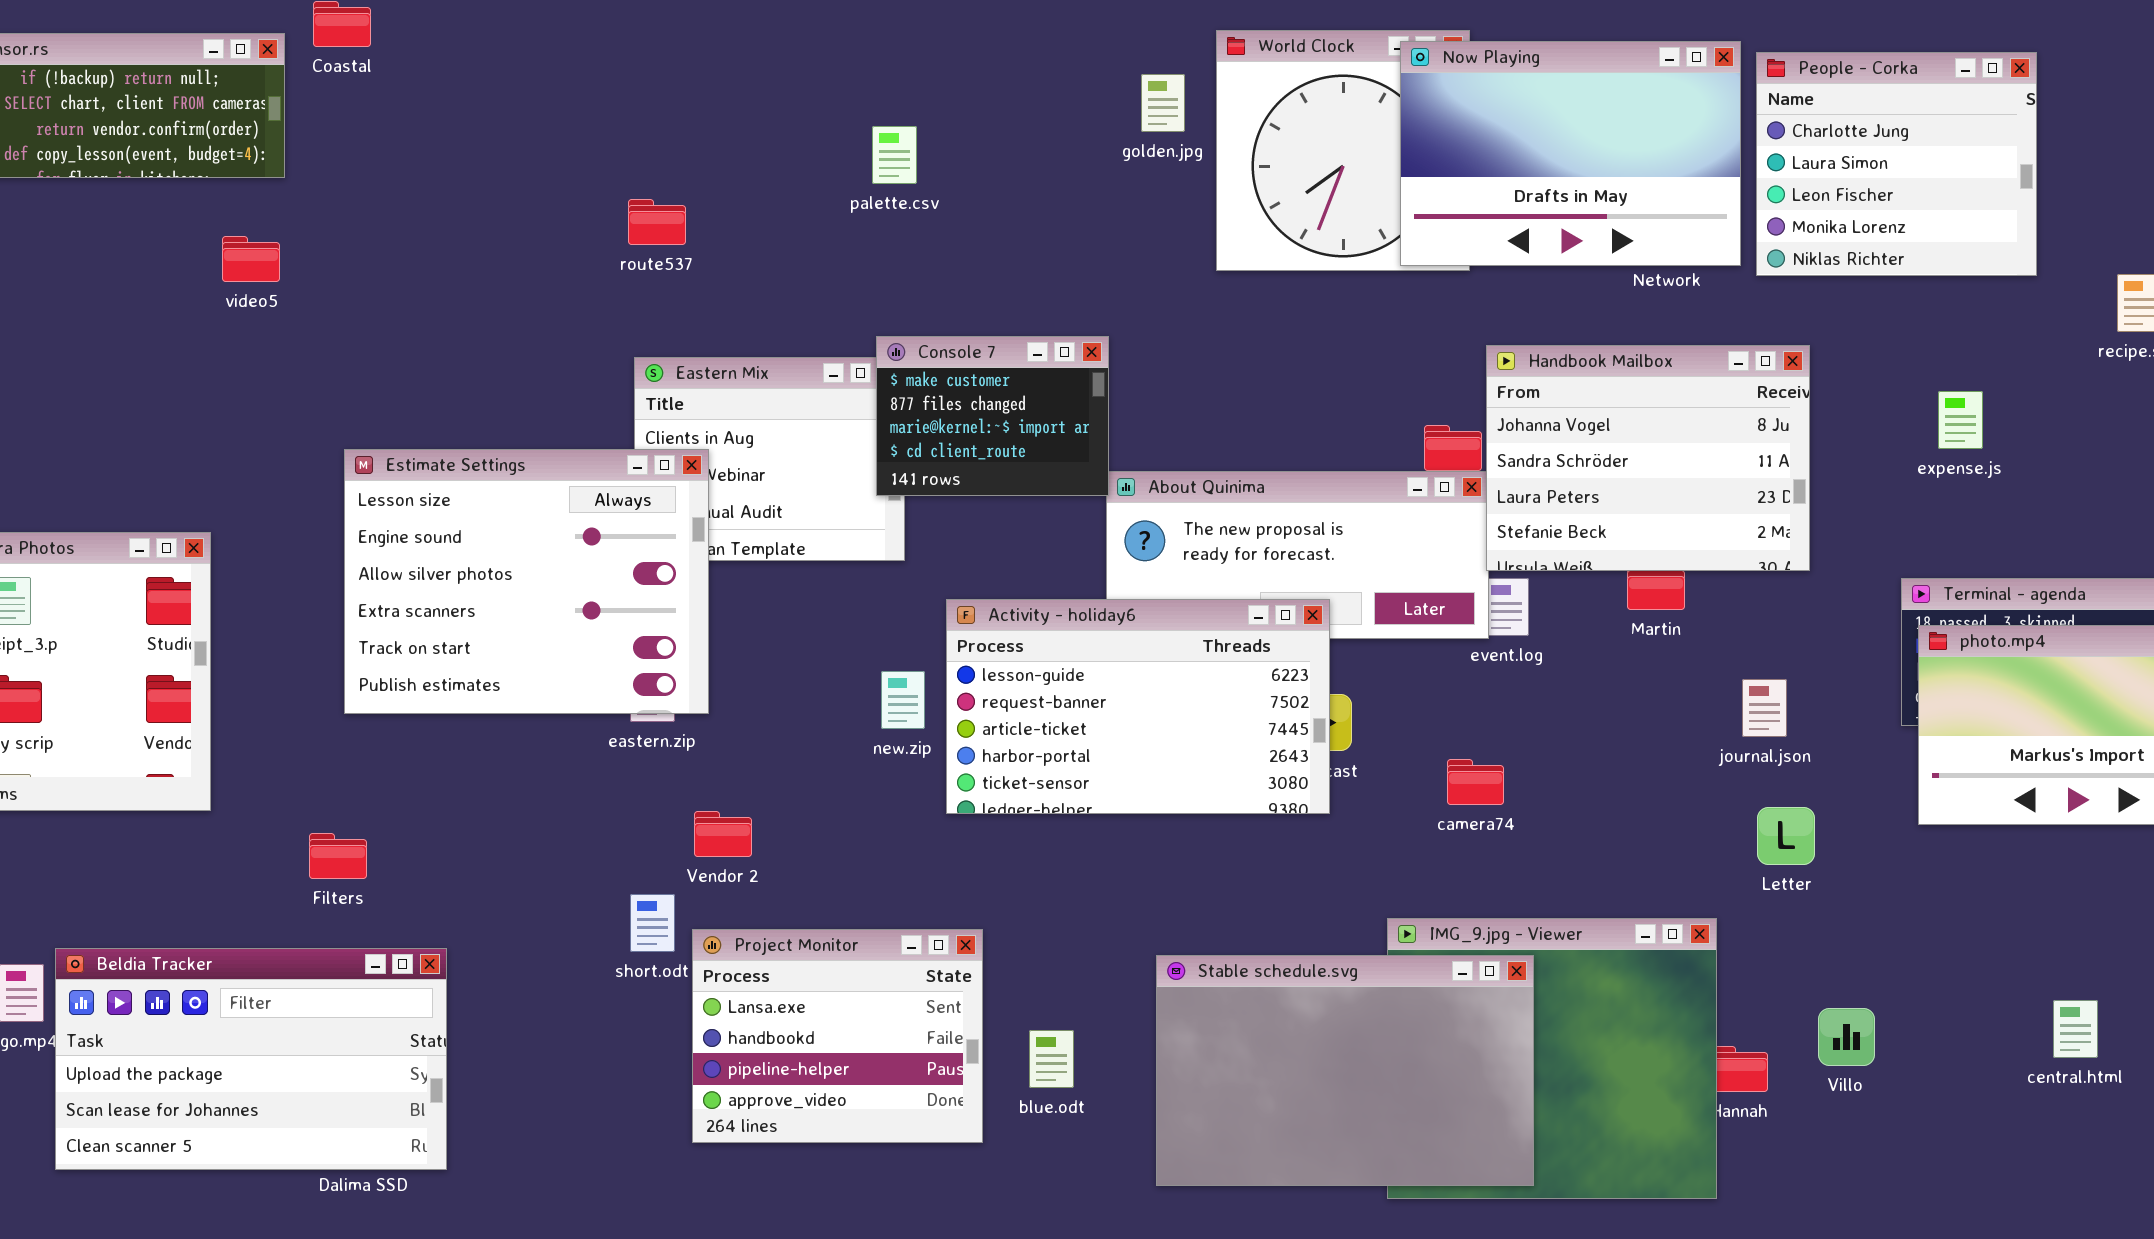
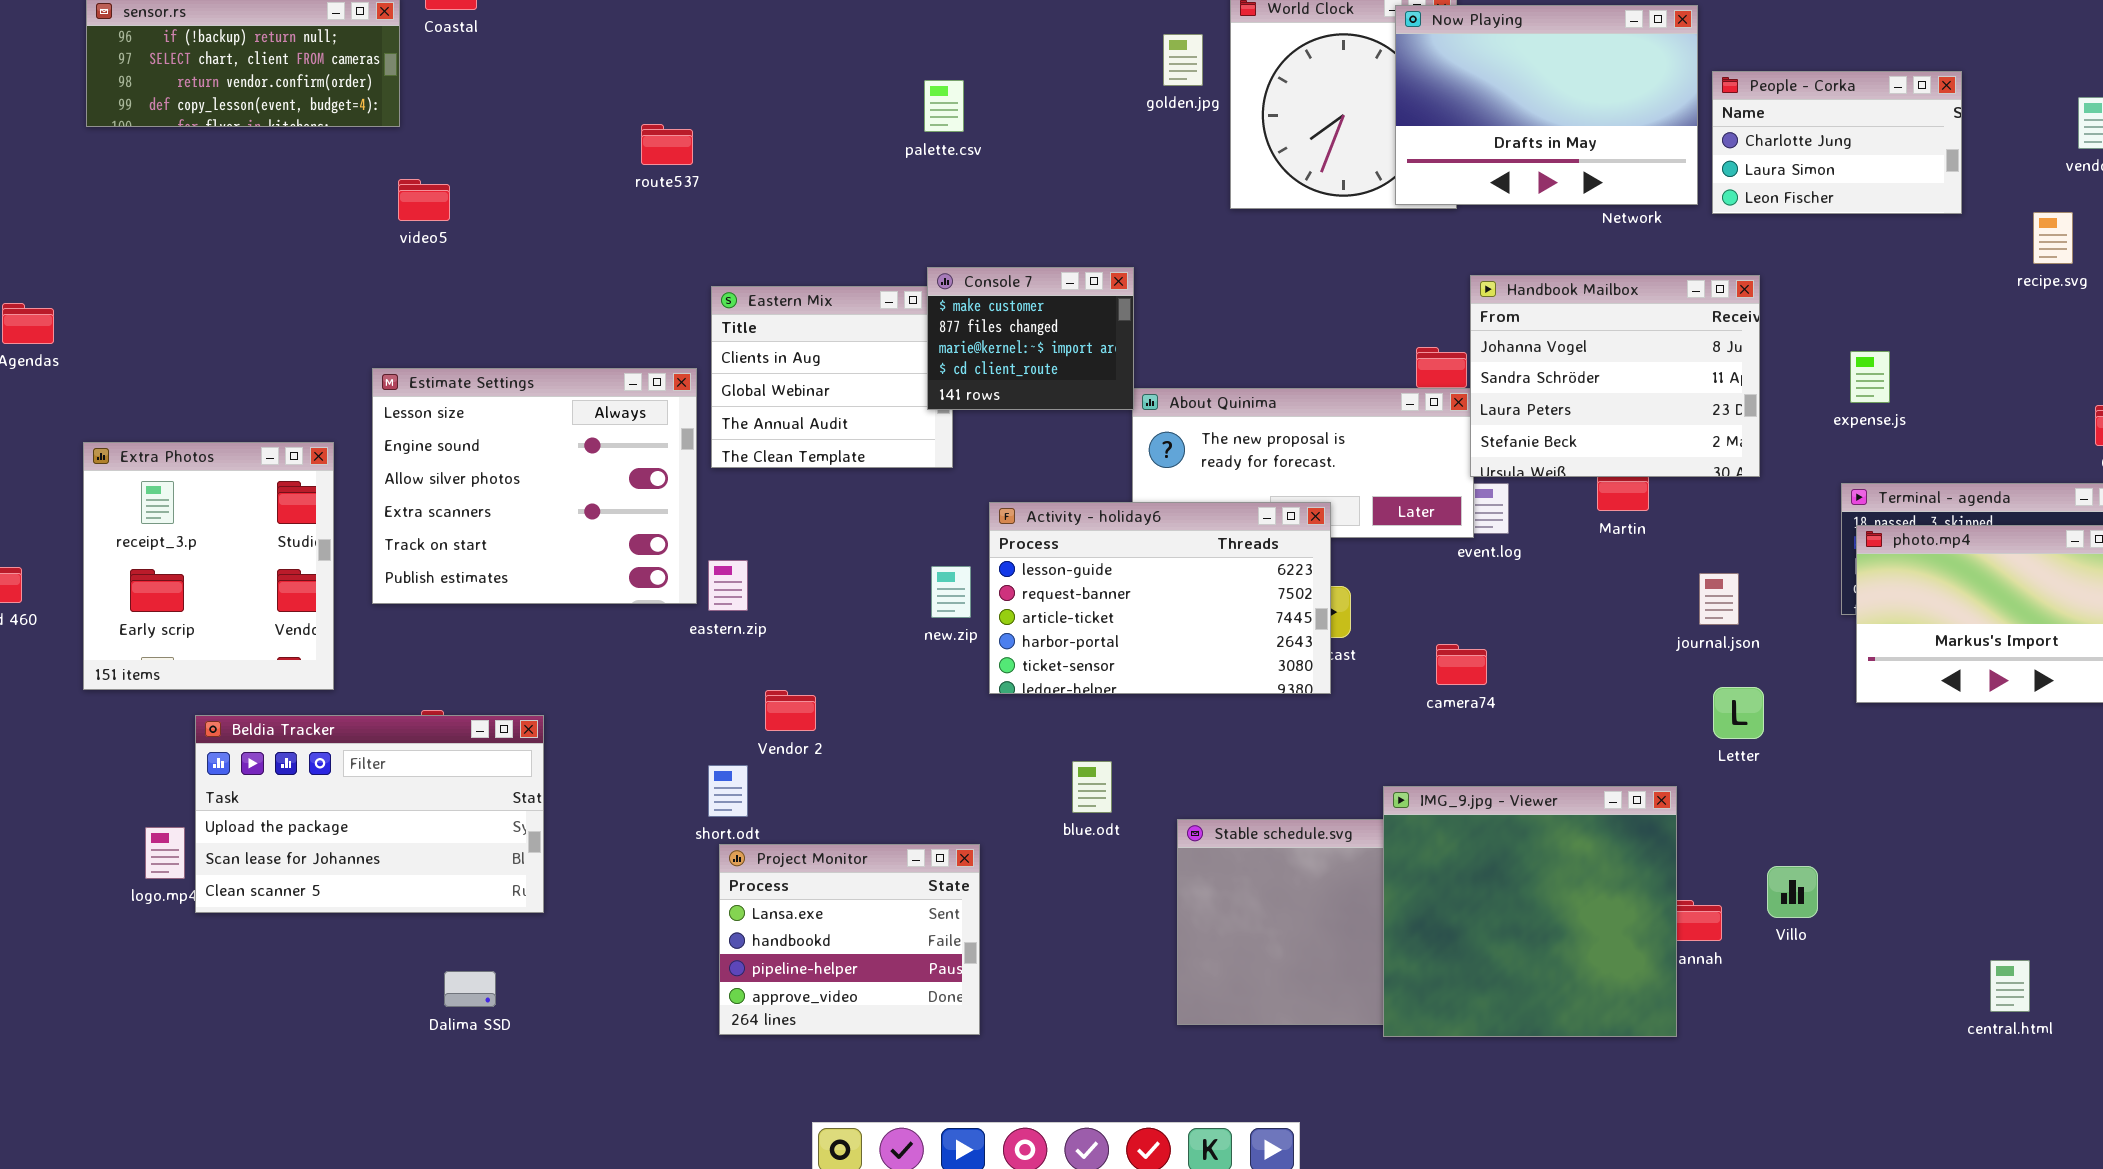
People - Corka: [1756,52,2037,276] -> [1712,71,1962,214], resized
route537: [628,199,686,245] -> [641,124,693,165], moved
video5: [222,236,280,282] -> [398,179,450,221], moved
expense.js: [1938,391,1983,449] -> [1850,351,1890,403], moved
Estimate Settings: [344,449,709,714] -> [372,368,697,604], moved
IMG_9.jpg - Viewer: [1387,918,1717,1199] -> [1383,786,1677,1037], raised
Project Monitor: [692,929,983,1143] -> [719,844,980,1035], moved
Beldia Tracker: [55,948,447,1170] -> [195,715,544,913], moved
central.html: [2053,1000,2098,1058] -> [1990,960,2030,1012], moved
blue.odt: [1029,1030,1074,1088] -> [1072,761,1112,813], moved

